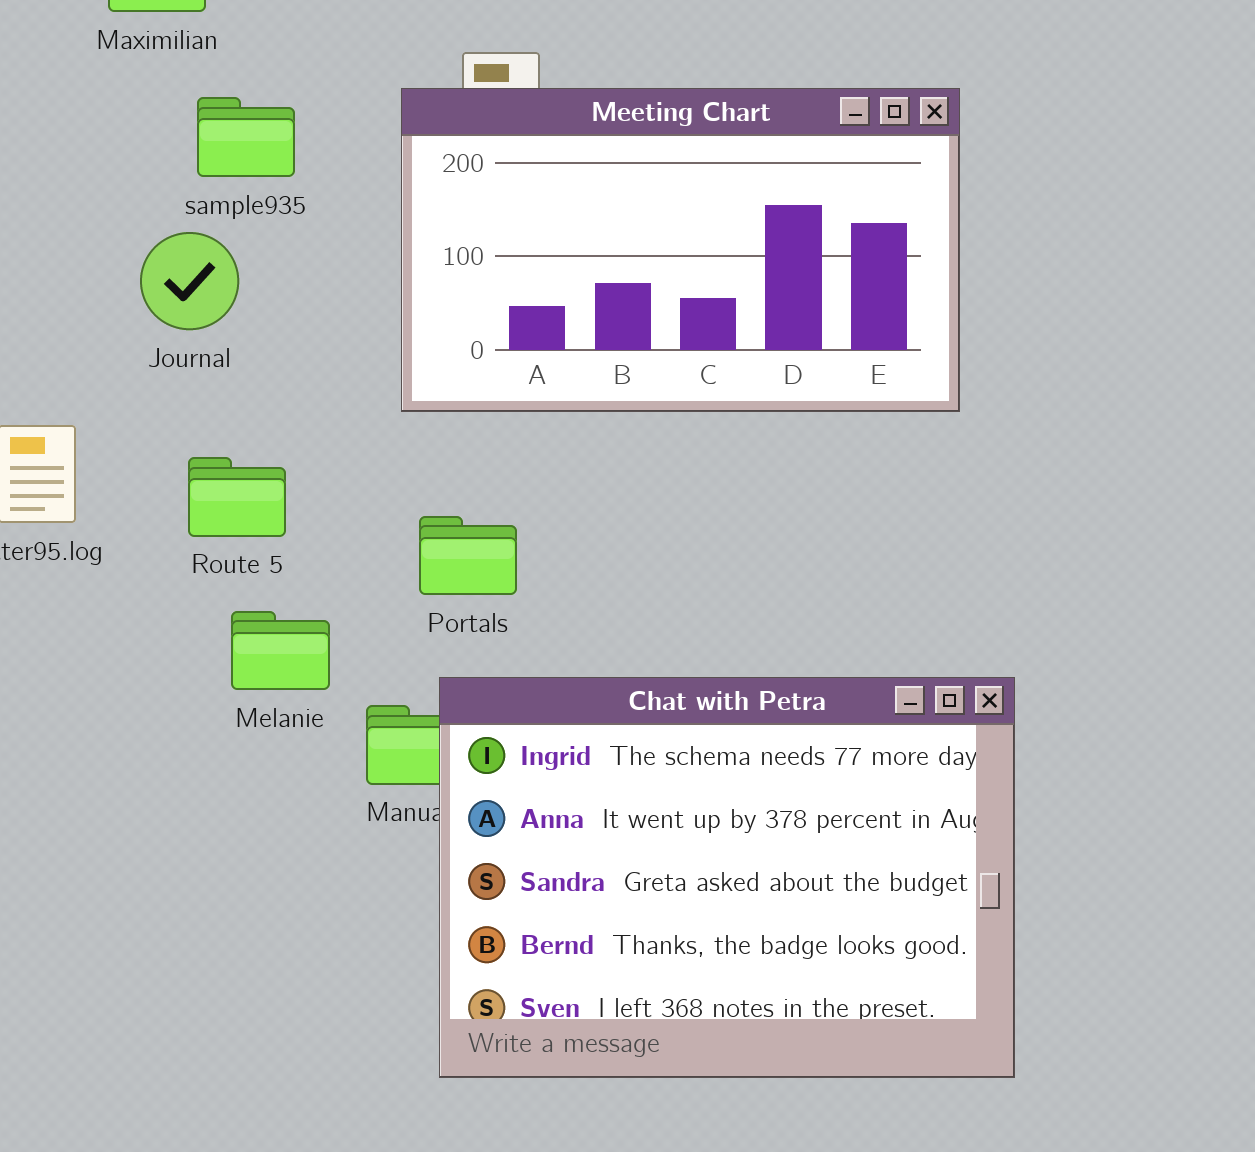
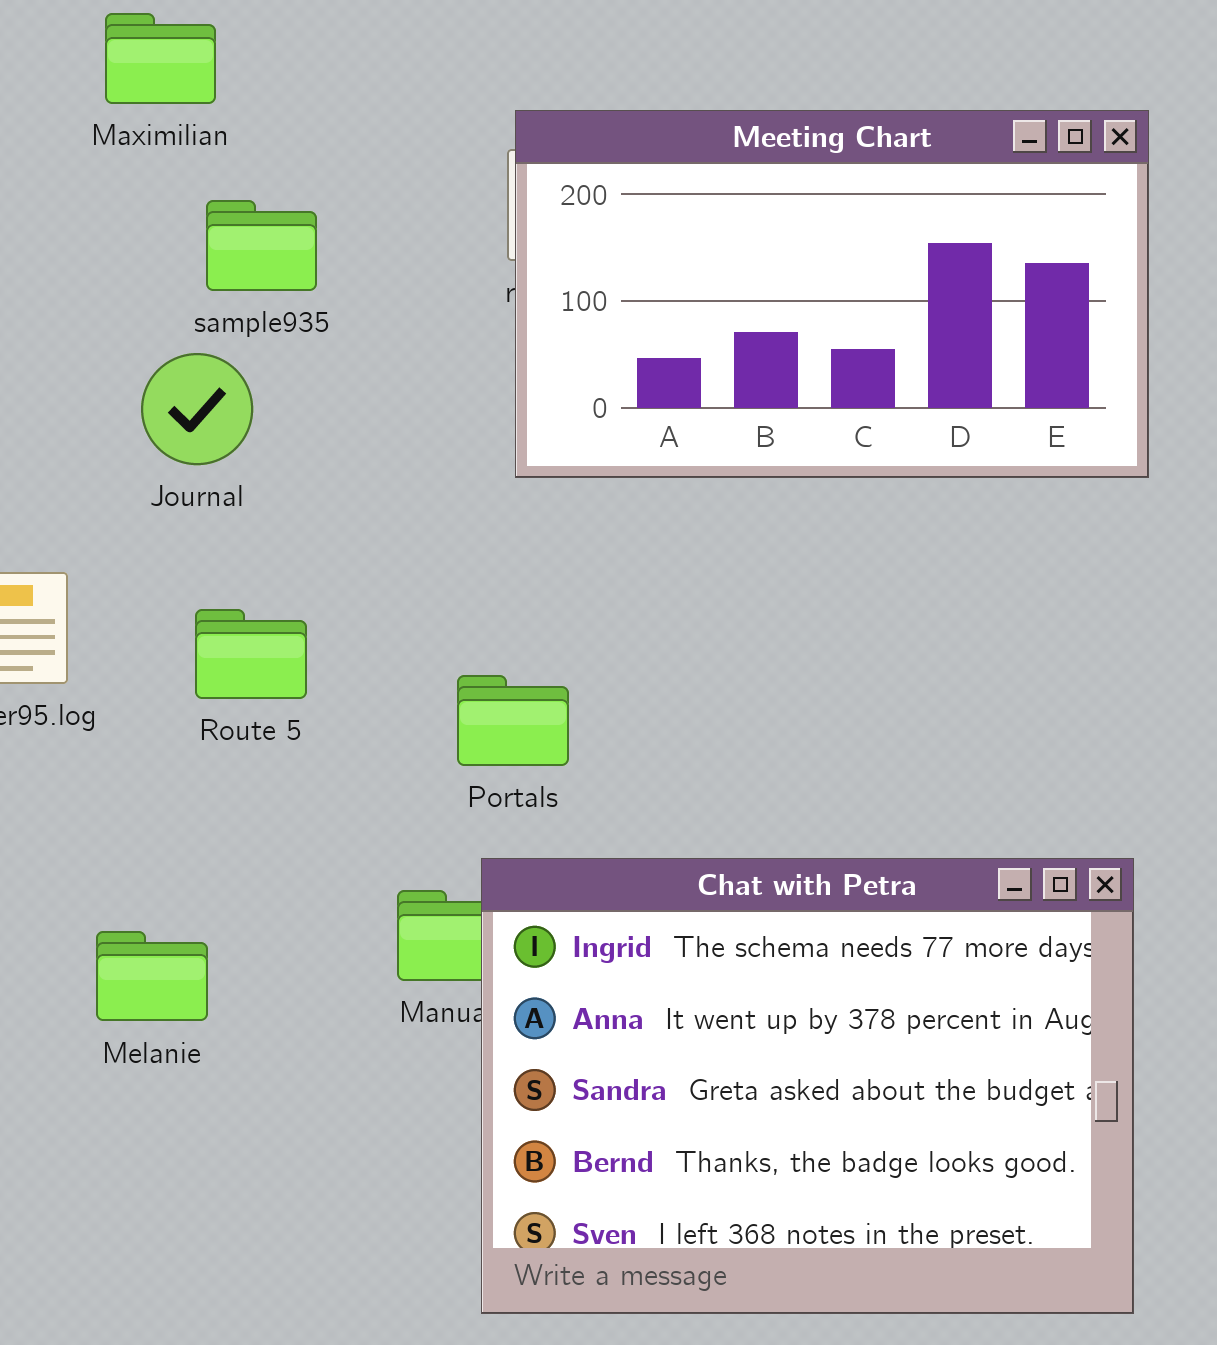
Meeting Chart: [401,88,960,412] -> [515,110,1149,478], moved
Melanie: [231,611,330,690] -> [96,931,208,1021], moved

